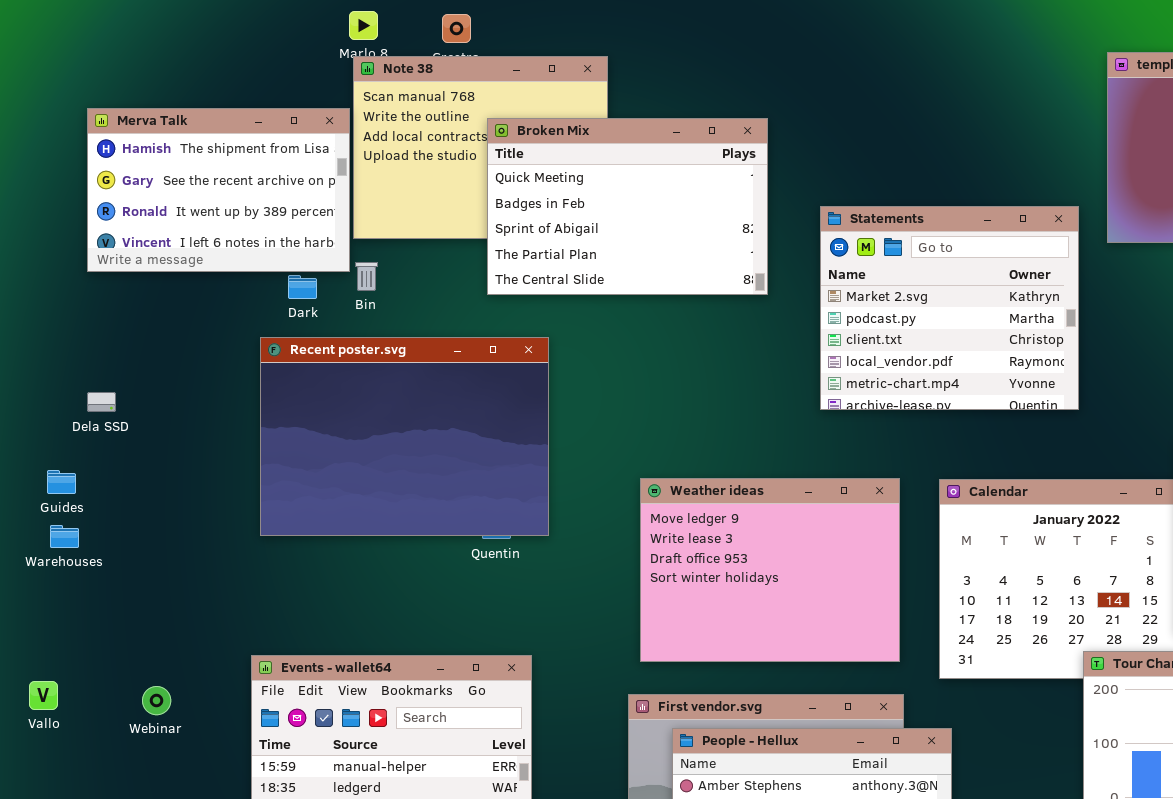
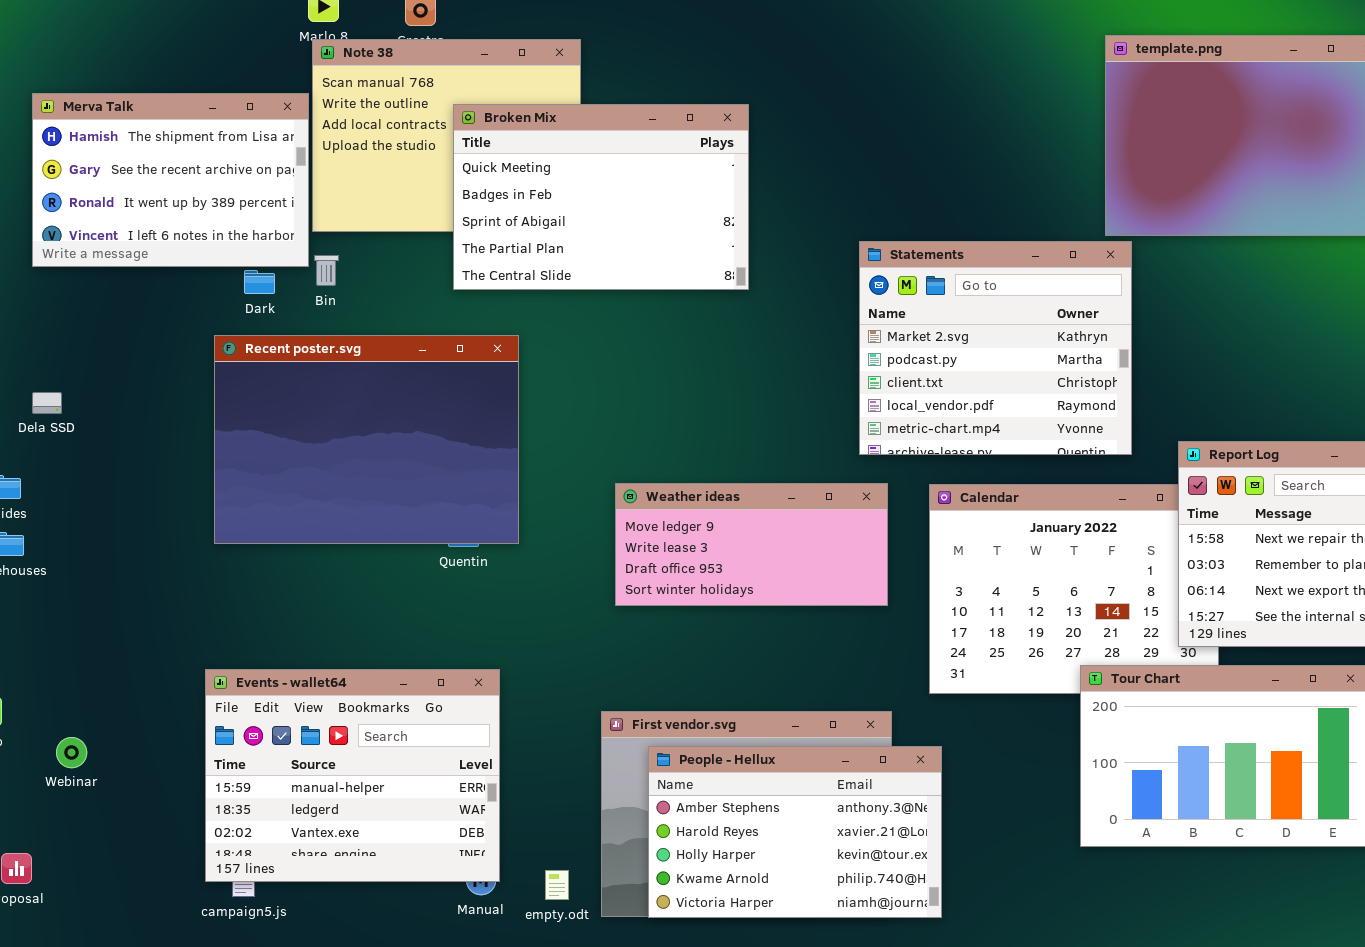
Statements: [820,206,1079,410] -> [859,241,1132,455], moved
Weather ideas: [640,478,900,662] -> [615,483,888,606], resized
Webinar: [142,686,171,715] -> [56,737,87,768], moved

